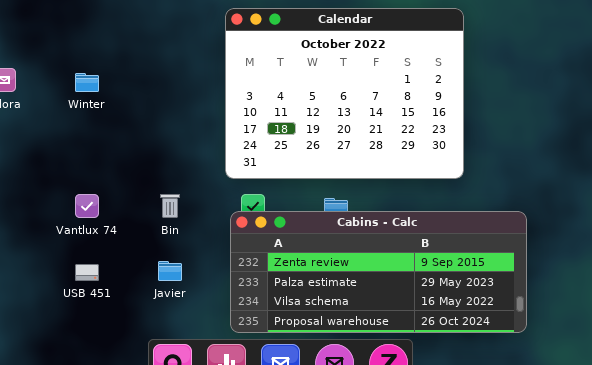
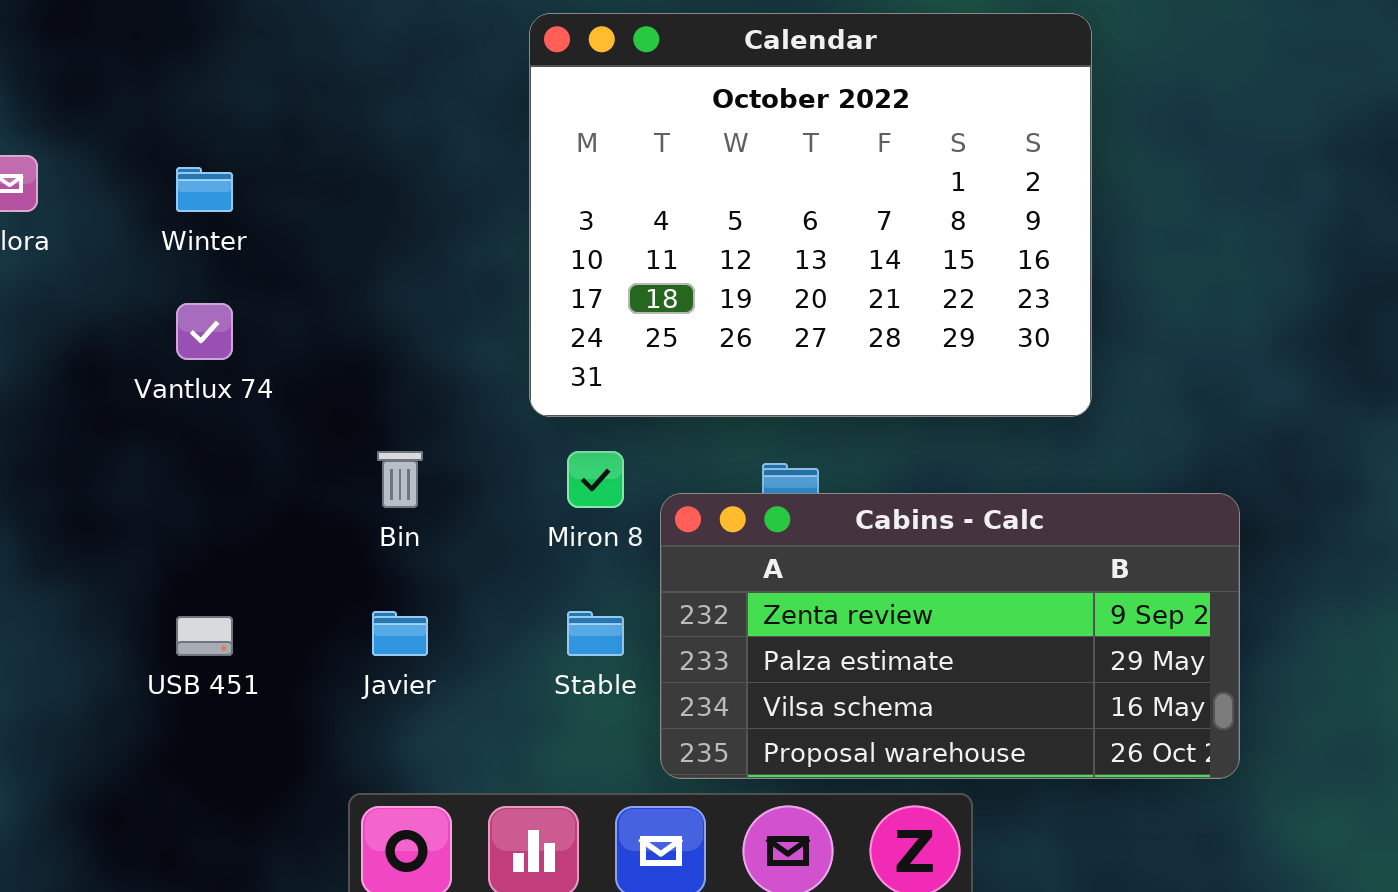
Vantlux 74: [75,194,99,218] -> [176,303,233,360], moved
Cabins - Calc: [230,211,527,333] -> [660,493,1240,779], resized

